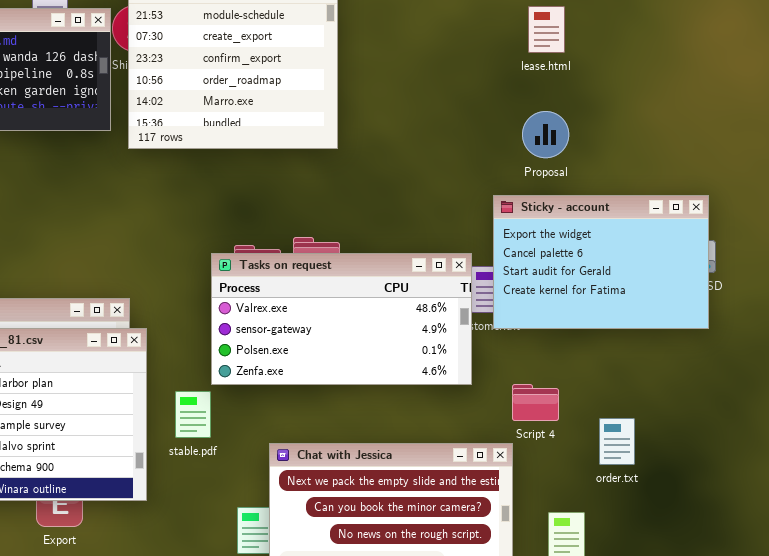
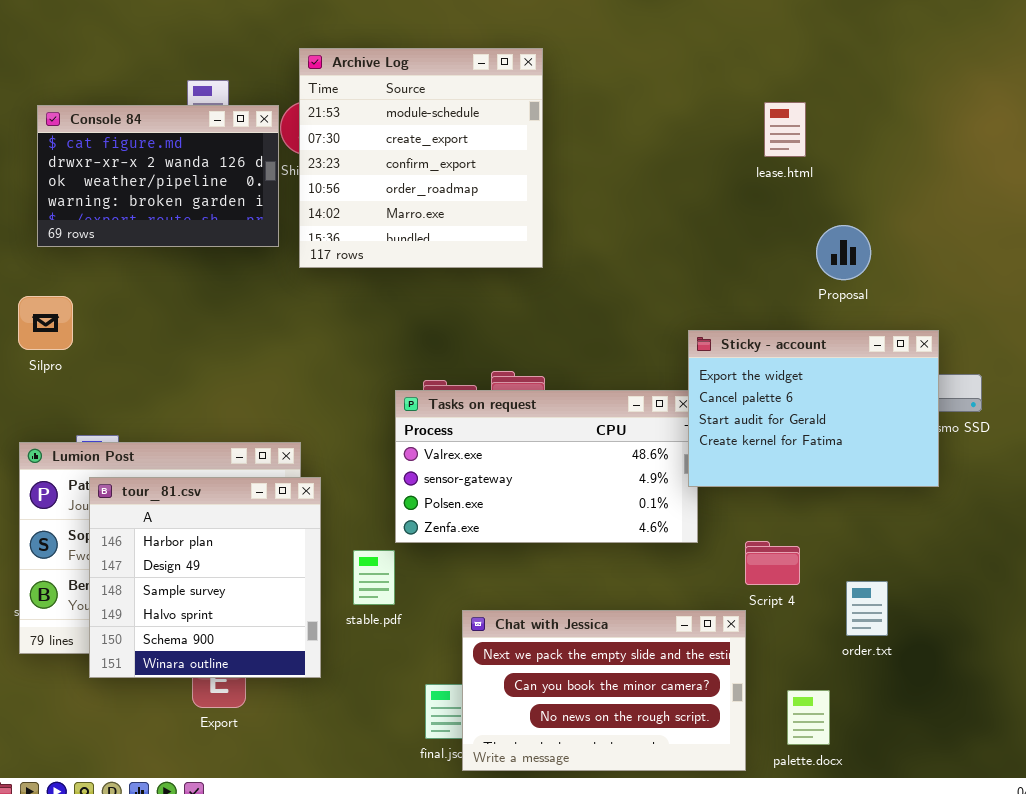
Proposal: [522,111,569,158] -> [816,225,871,280], moved
Sticky - account: [493,195,709,329] -> [688,330,939,487], moved

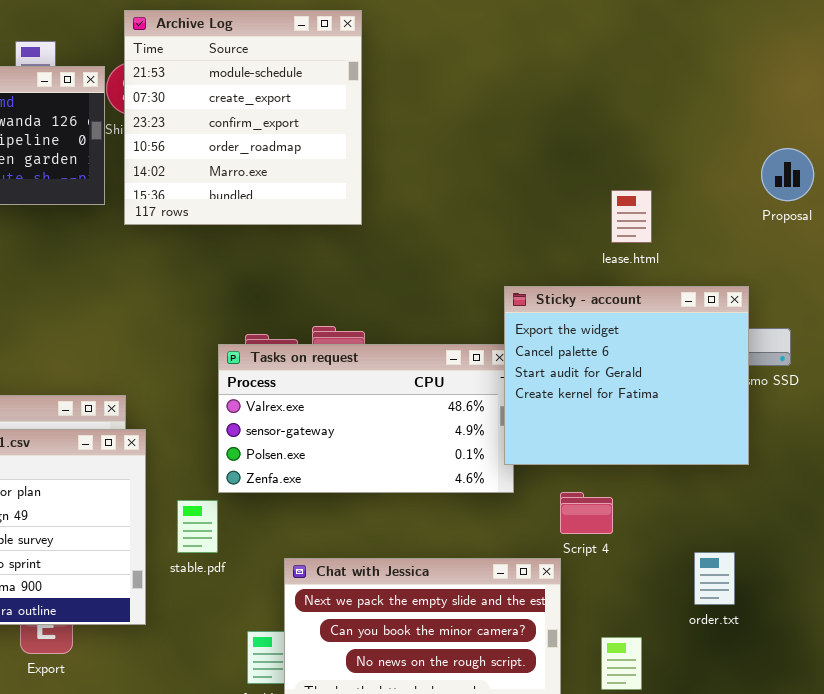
lease.html: [764,102,806,157] -> [611,190,652,243], moved
Proposal: [816,225,871,280] -> [761,148,814,201], moved
Sticky - account: [688,330,939,487] -> [504,286,749,465], resized
order.txt: [846,581,888,636] -> [694,552,735,605], moved

